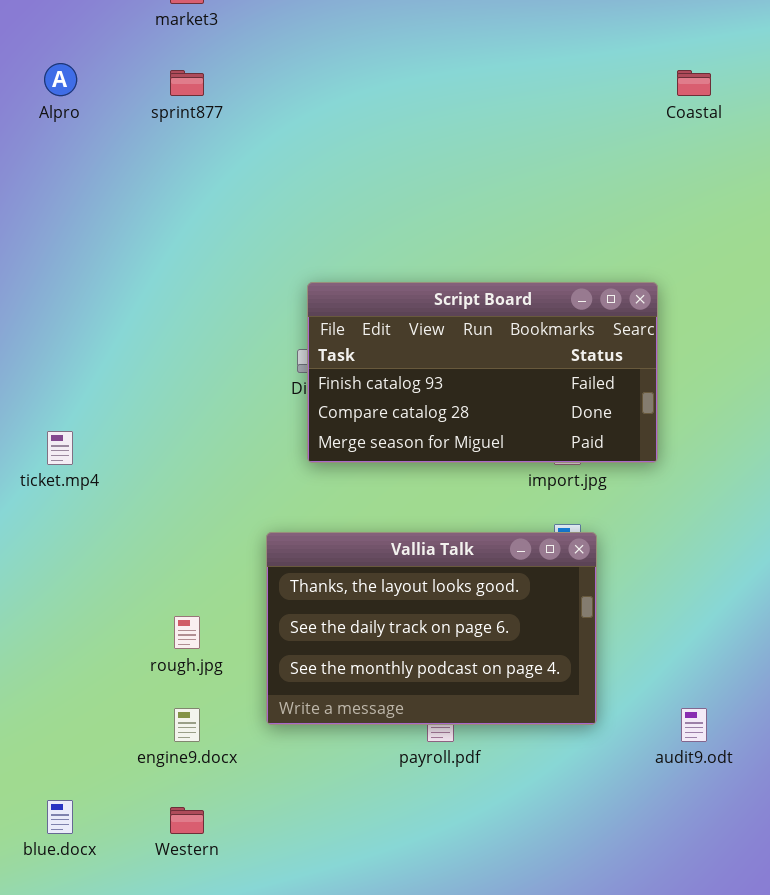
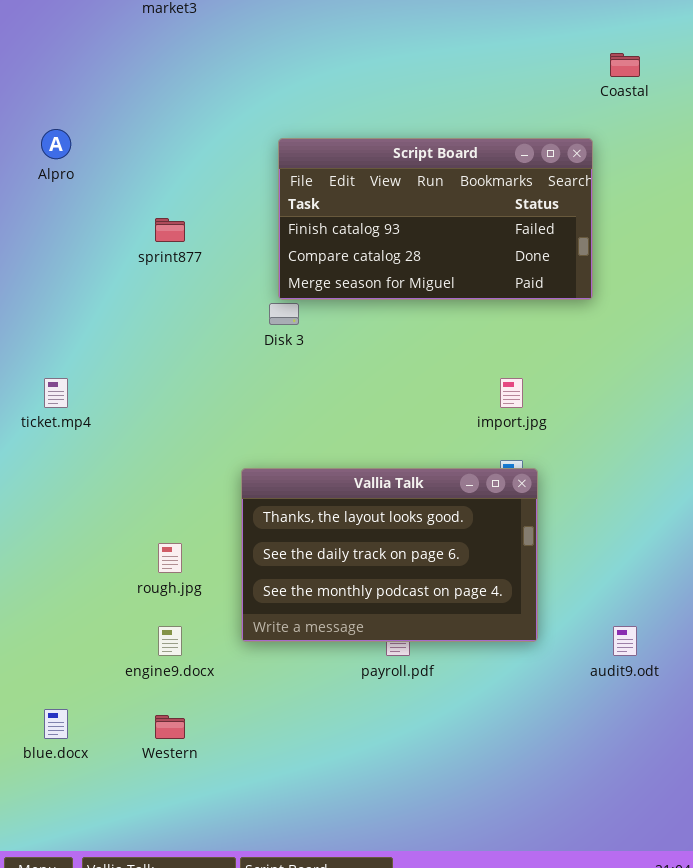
Alpro: [44,63,77,96] -> [41,129,71,159], moved
sprint877: [170,70,204,96] -> [155,218,185,242], moved
Script Board: [307,282,658,463] -> [278,138,593,300], moved

